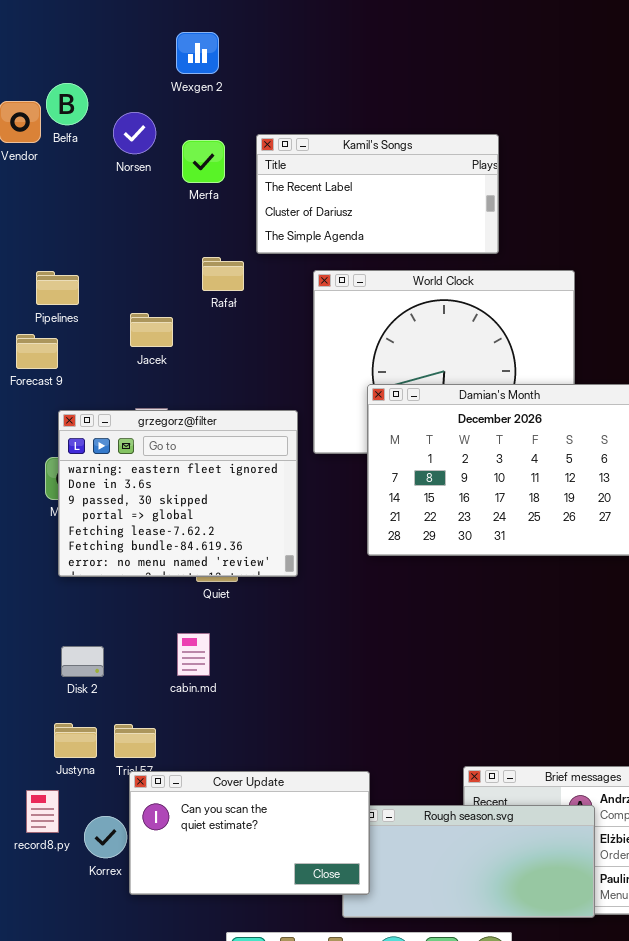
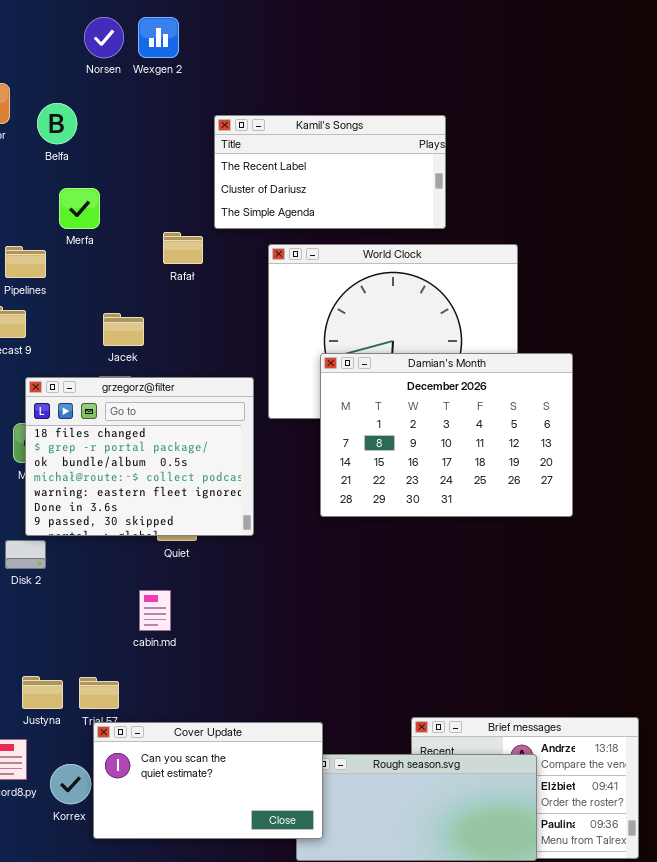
Belfa: [46,83,88,125] -> [37,103,77,144], moved
Norsen: [113,112,156,154] -> [84,17,124,58], moved
Merfa: [182,140,225,183] -> [59,188,100,229], moved
Jacek: [130,313,173,347] -> [103,313,144,346], moved
grzegorz@filter: [58,410,298,577] -> [25,377,254,536], scrolled up 4 rows
Disk 2: [61,646,104,677] -> [5,540,46,569], moved

